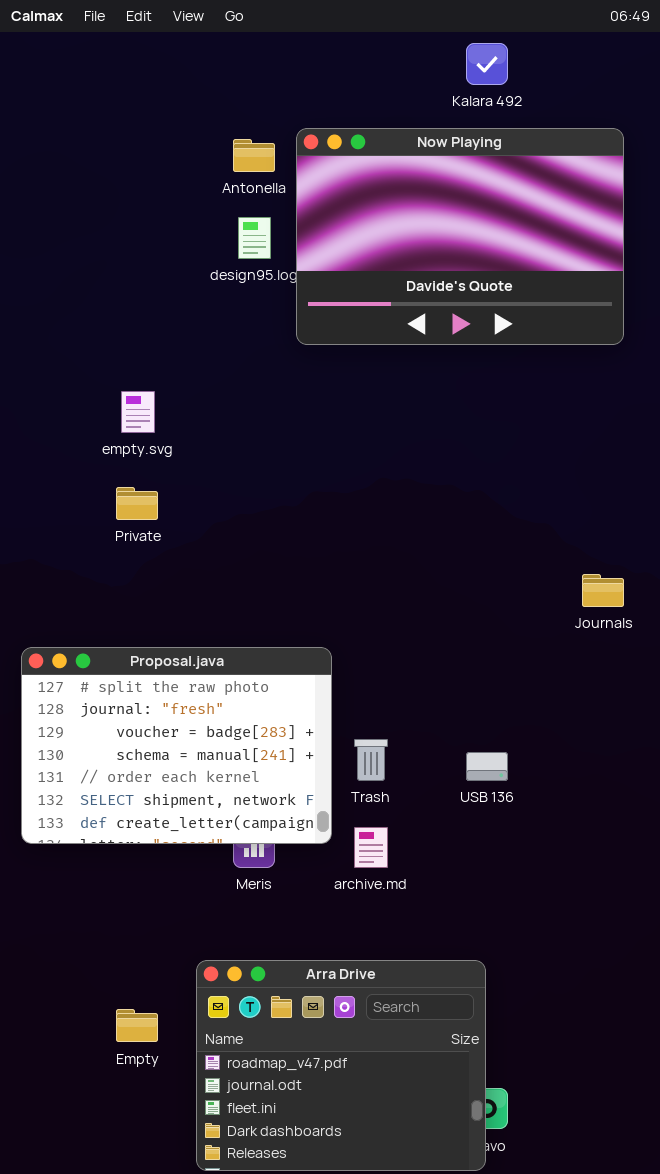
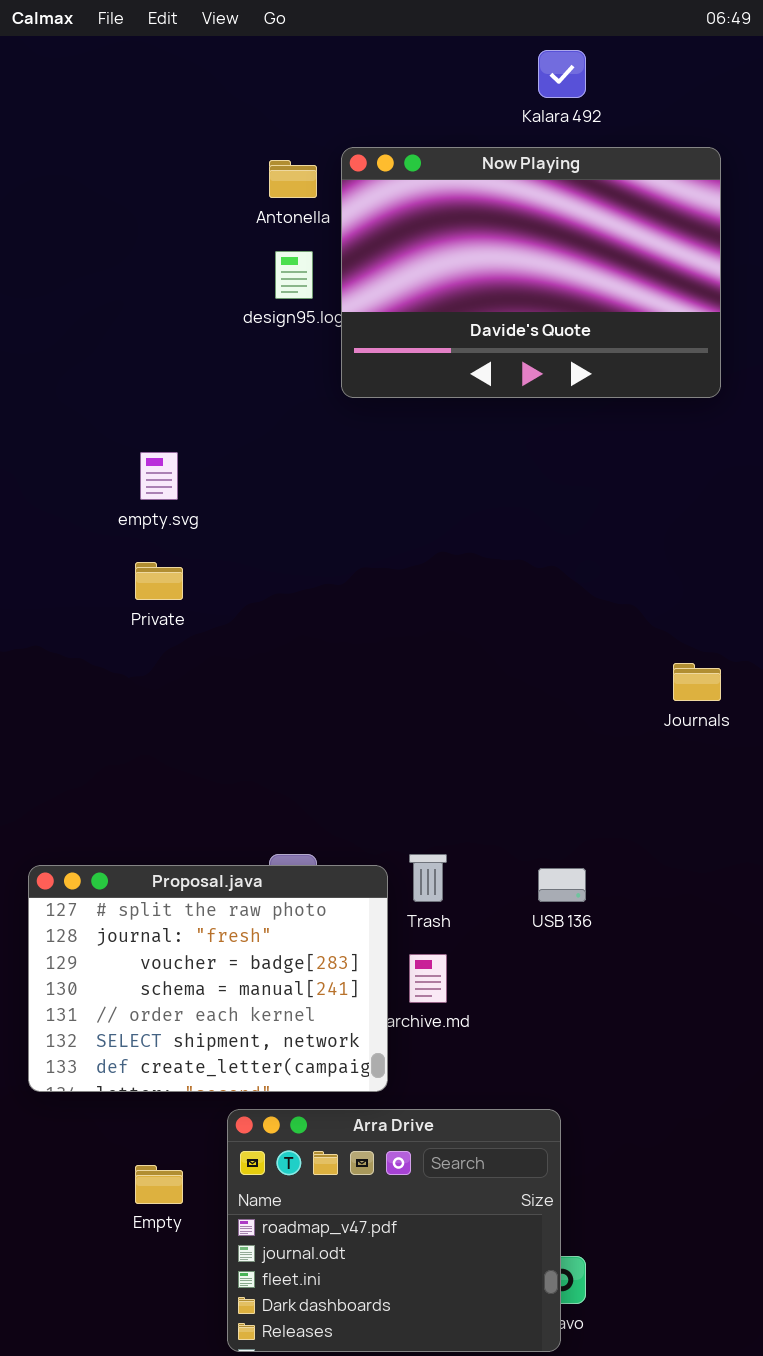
Proposal.java: [21,647,332,844] -> [28,865,388,1092], moved

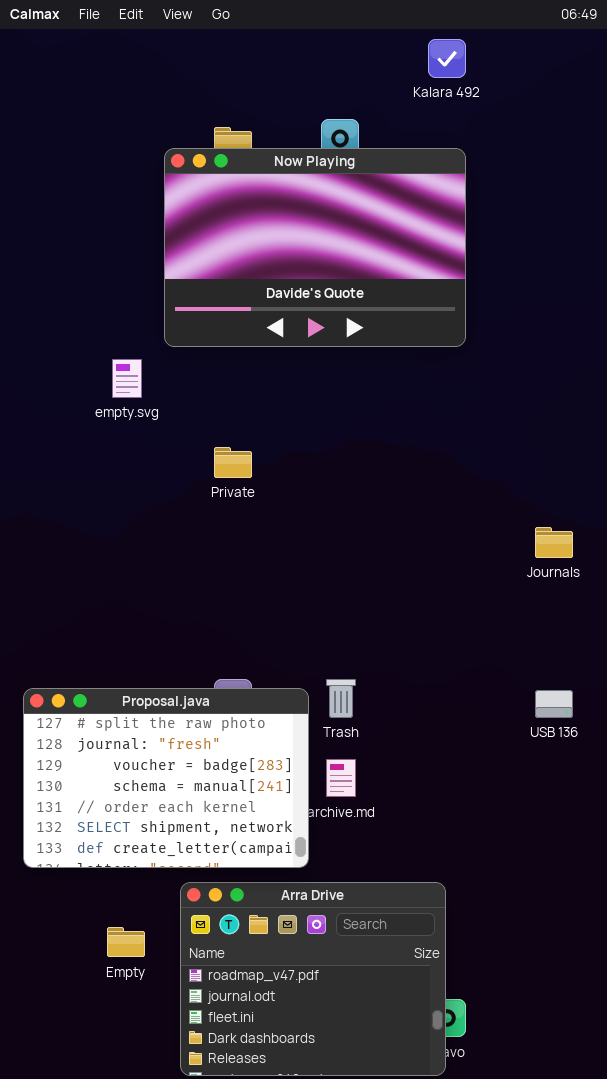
Now Playing: [341,147,721,398] -> [164,148,466,347], moved
Private: [135,562,183,600] -> [214,447,252,478], moved
USB 136: [538,868,586,902] -> [535,690,573,718], moved

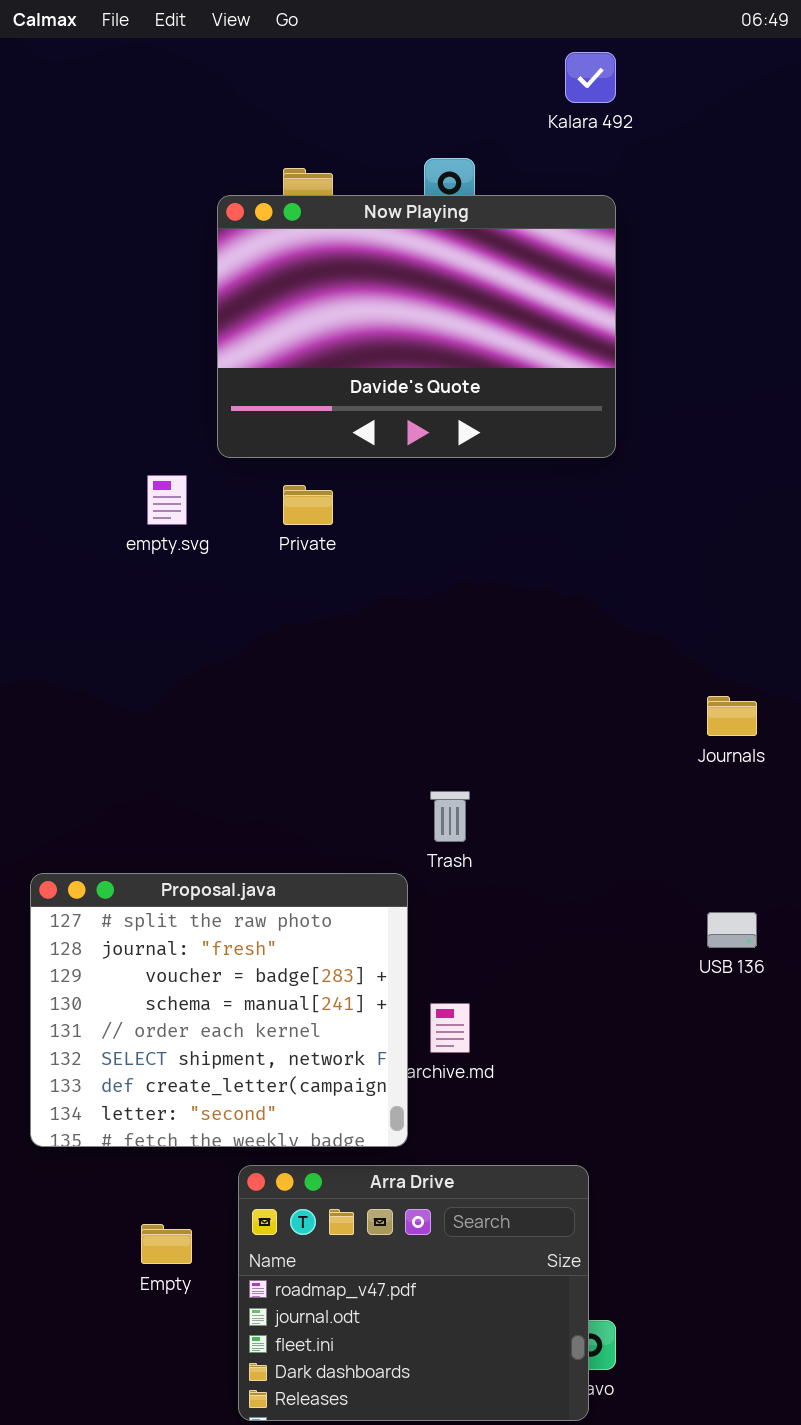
Private: [214,447,252,478] -> [283,485,333,525], moved
Trash: [326,679,356,718] -> [430,791,470,842], moved
Proposal.java: [23,688,309,868] -> [30,873,408,1147], resized

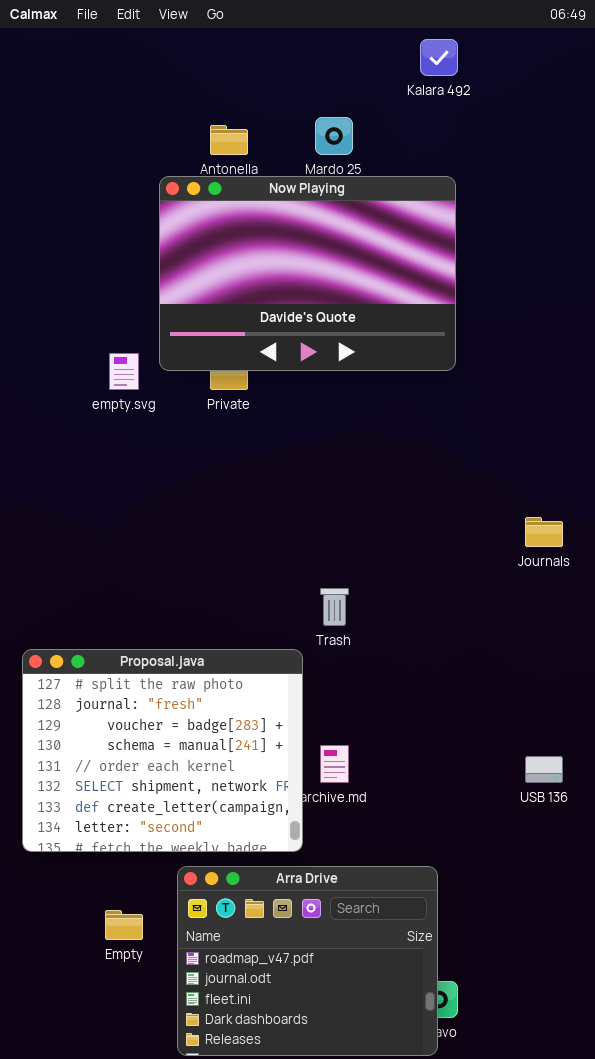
Now Playing: [217,195,616,458] -> [159,176,456,371], moved
USB 136: [707,912,757,948] -> [525,756,563,783], moved

